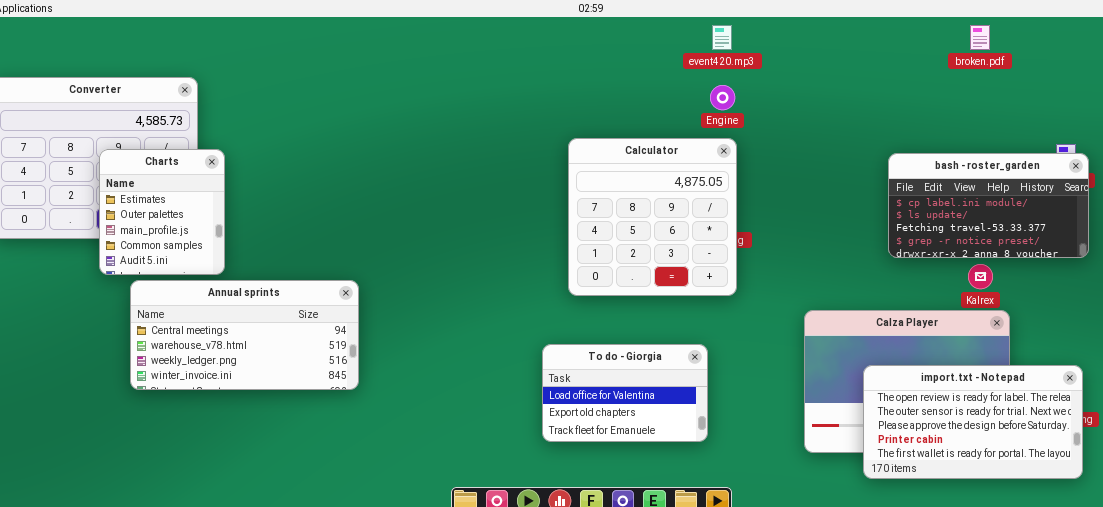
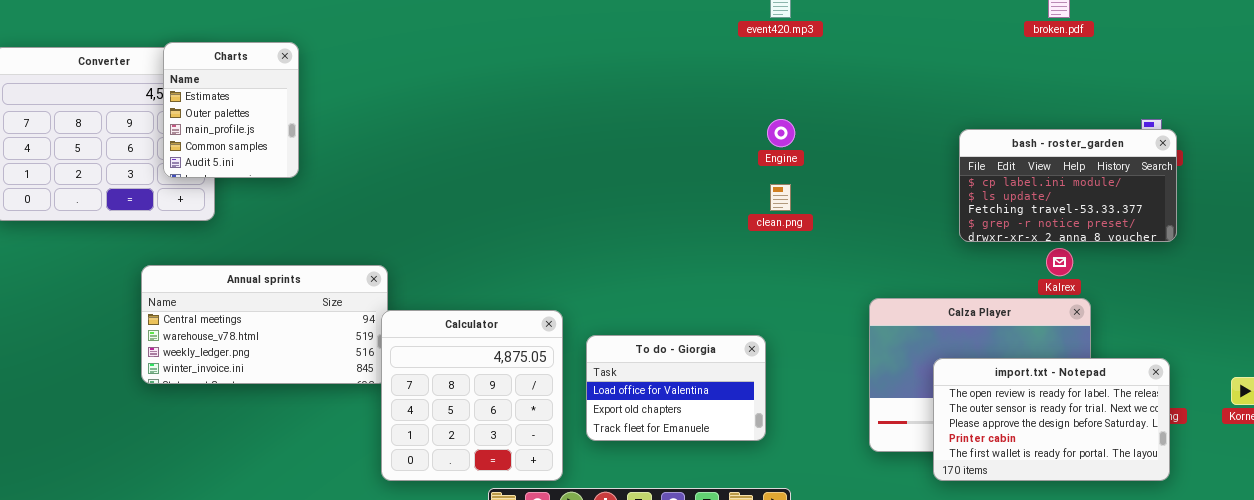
Engine: [710,85,735,110] -> [767,119,795,147], moved
Calculator: [568,138,737,296] -> [381,310,563,481], moved
Charts: [99,149,225,275] -> [163,42,299,178], moved

